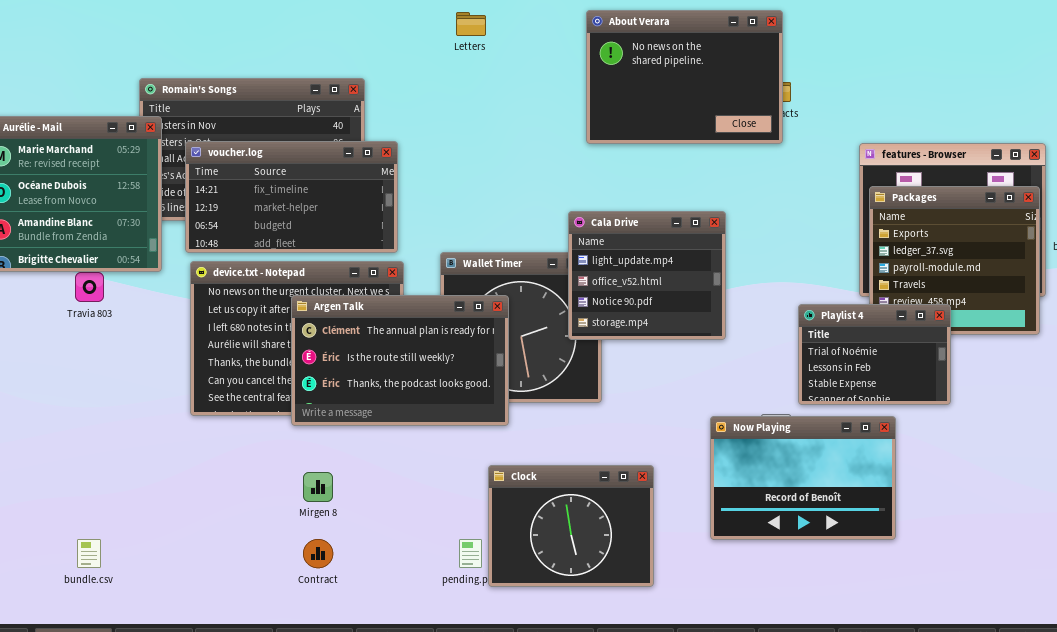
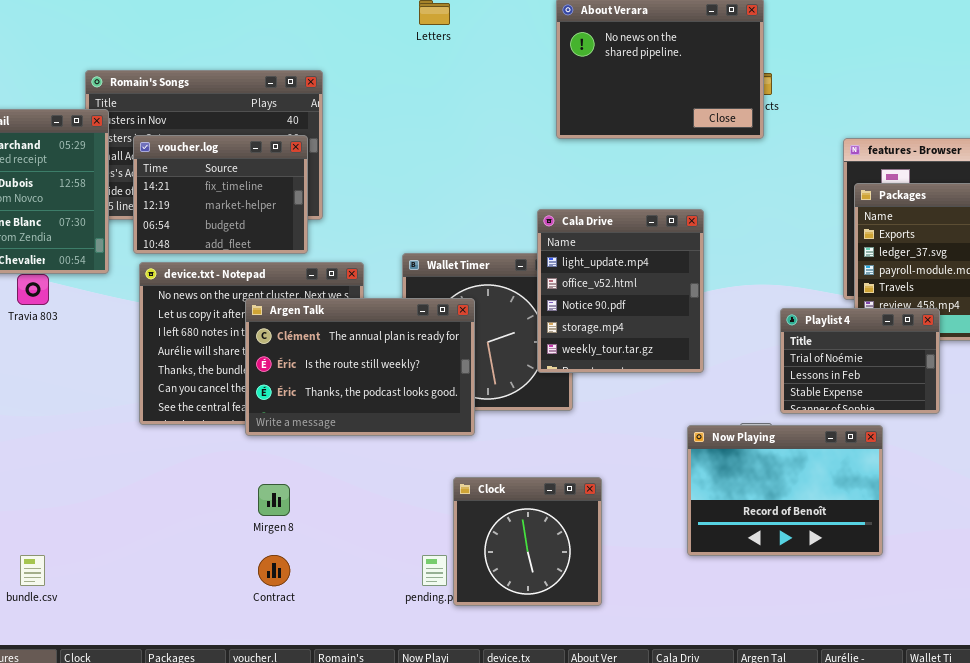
voucher.log: [185,141,398,253] -> [133,135,308,254], resized
Cala Drive: [568,211,726,340] -> [537,209,704,373], resized
Clock: [488,465,654,587] -> [453,477,602,606], resized

